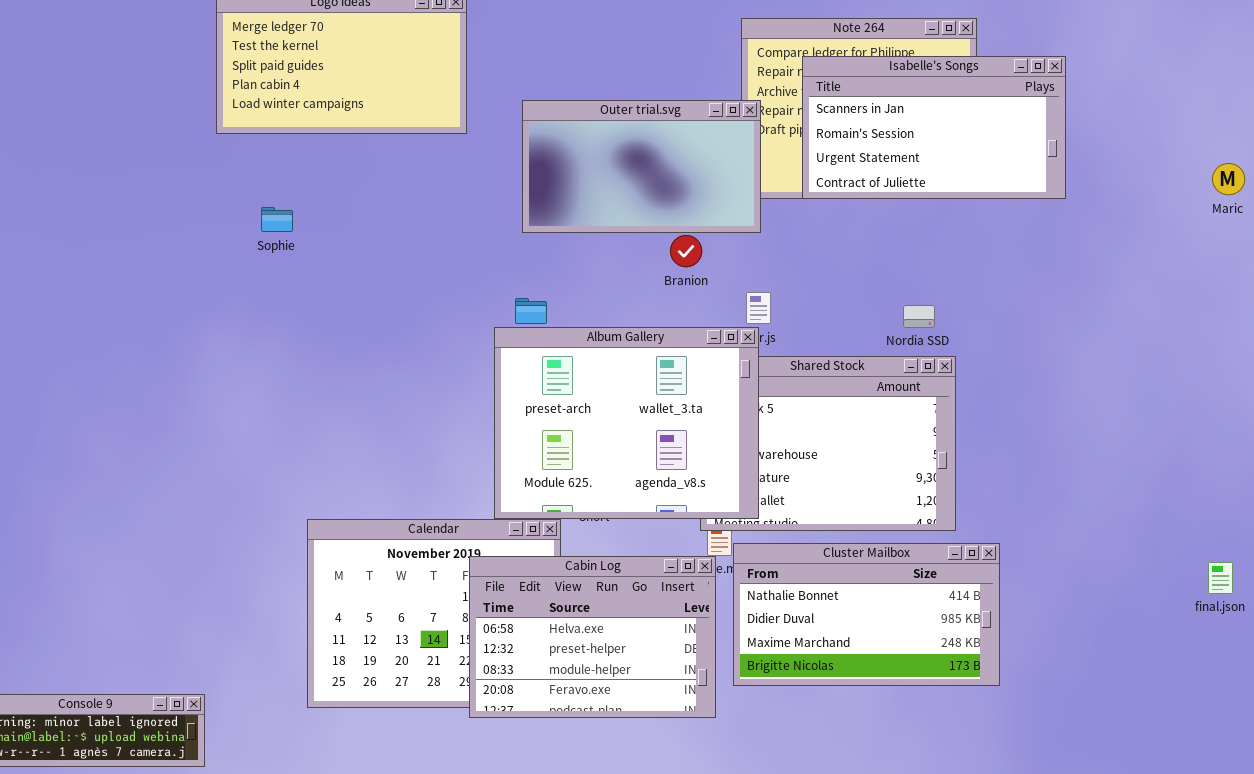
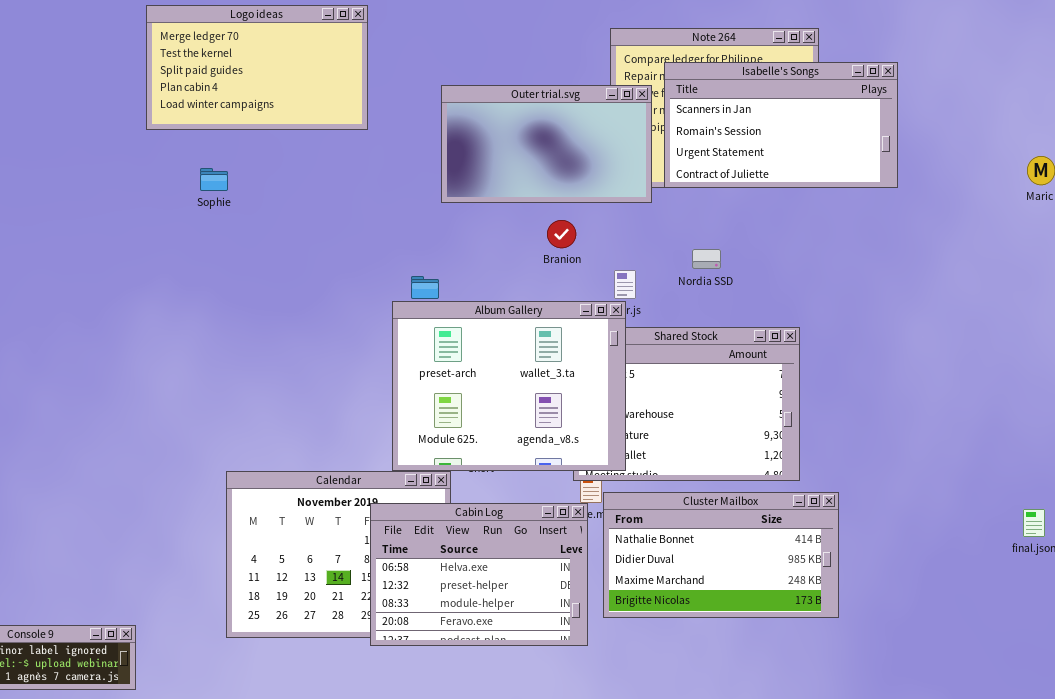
Outer trial.svg: [522,100,761,233] -> [441,85,652,203], moved
Sophie: [261,207,293,232] -> [200,168,228,191], moved
Nordia SSD: [903,305,935,328] -> [692,249,721,269], moved

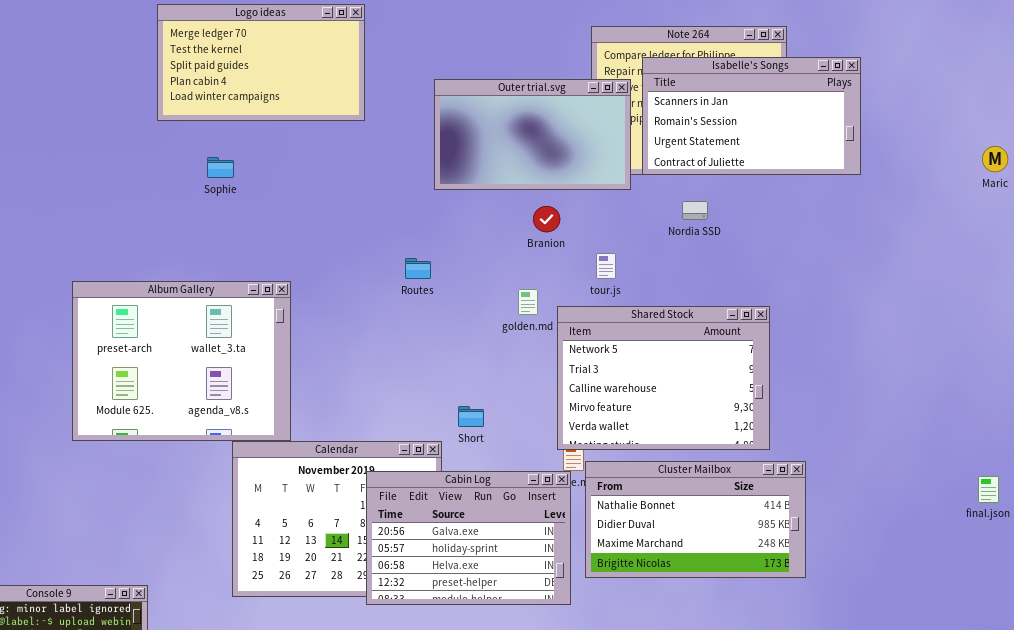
Nordia SSD: [692,249,721,269] -> [682,201,708,220], moved
Album Gallery: [392,301,626,471] -> [72,281,291,441], moved
Cabin Log: [370,503,588,646] -> [366,471,571,605], scrolled up 2 rows

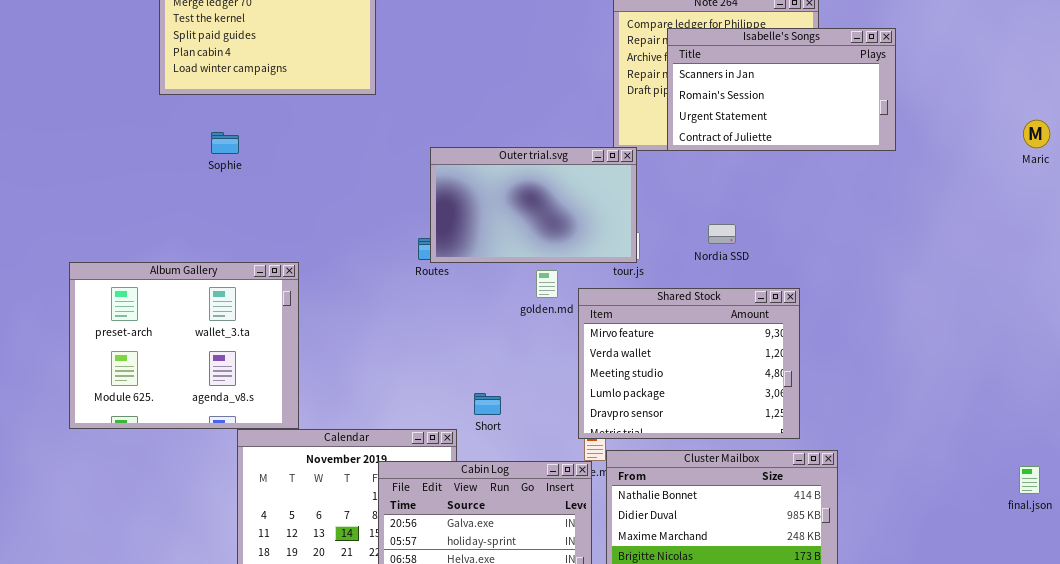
Outer trial.svg: [434,79,631,190] -> [430,147,637,263], moved
Nordia SSD: [682,201,708,220] -> [708,224,736,244], moved
Shared Stock: [557,306,770,450] -> [578,288,800,439], scrolled down 3 rows

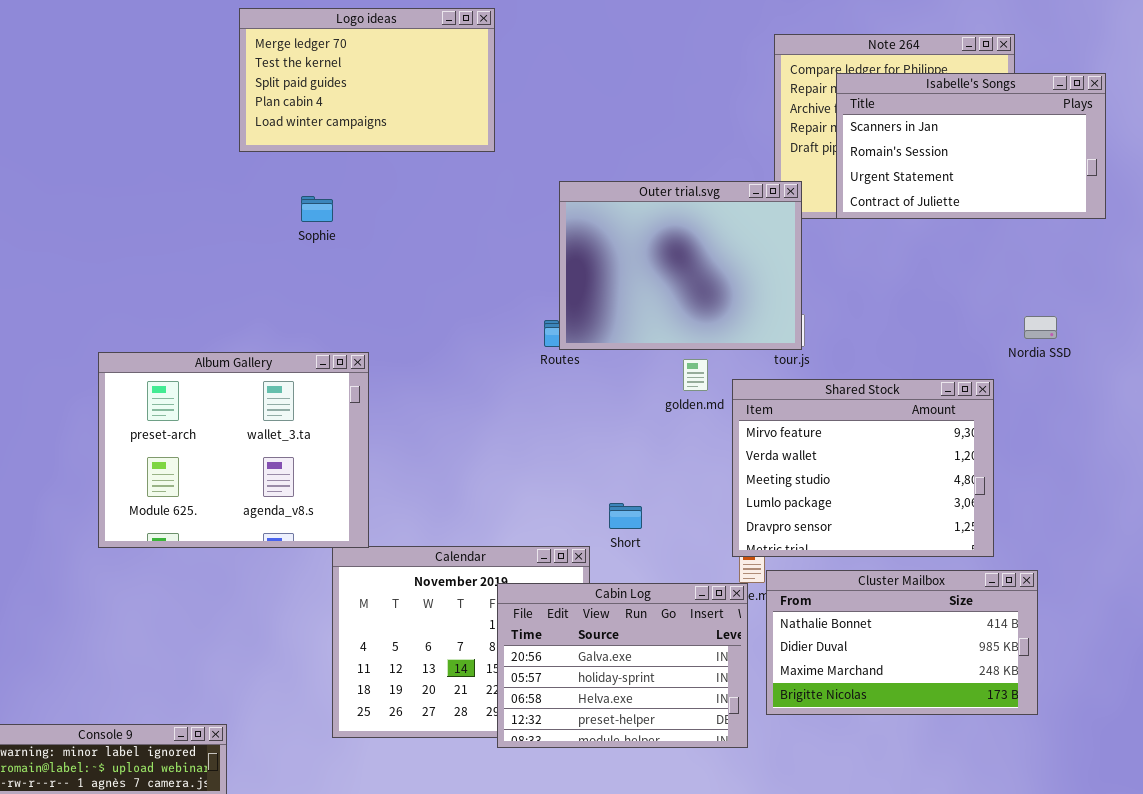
Outer trial.svg: [430,147,637,263] -> [559,181,802,350], resized
Nordia SSD: [708,224,736,244] -> [1024,316,1057,339], moved
Album Gallery: [69,262,299,429] -> [98,352,369,548], moved

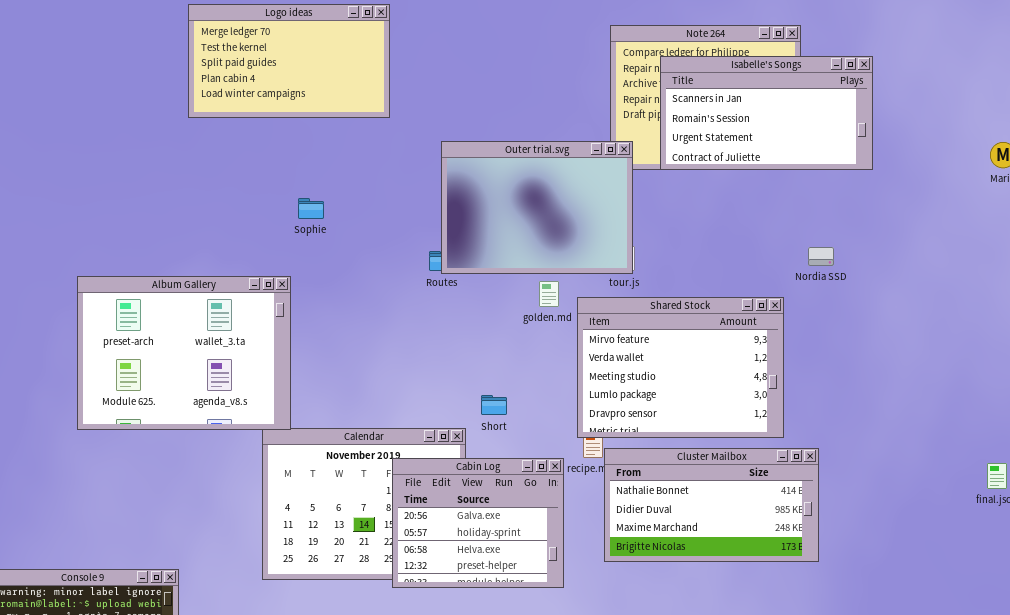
Sophie: [301,196,333,222] -> [298,198,324,219], moved
Cabin Log: [497,583,748,748] -> [392,458,564,588], resized

